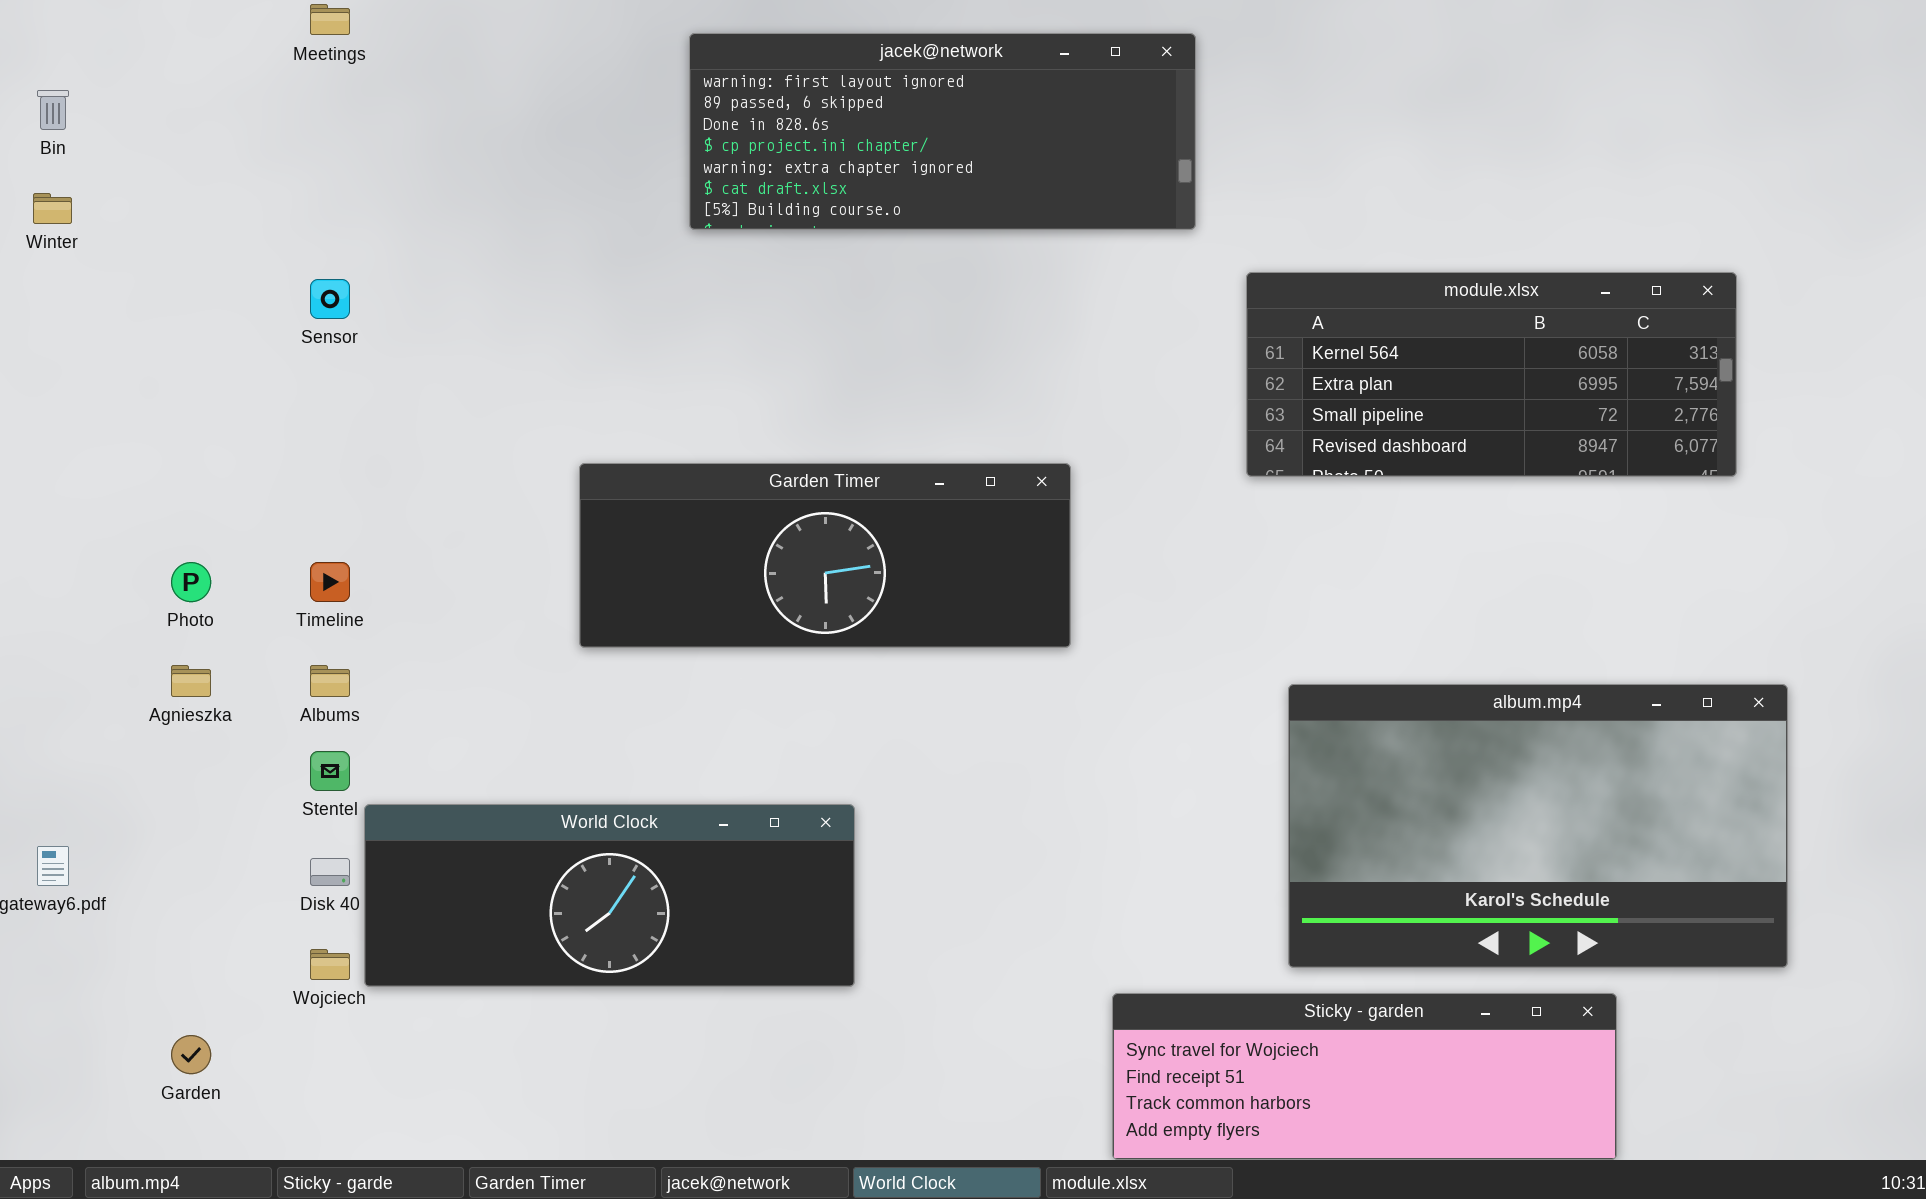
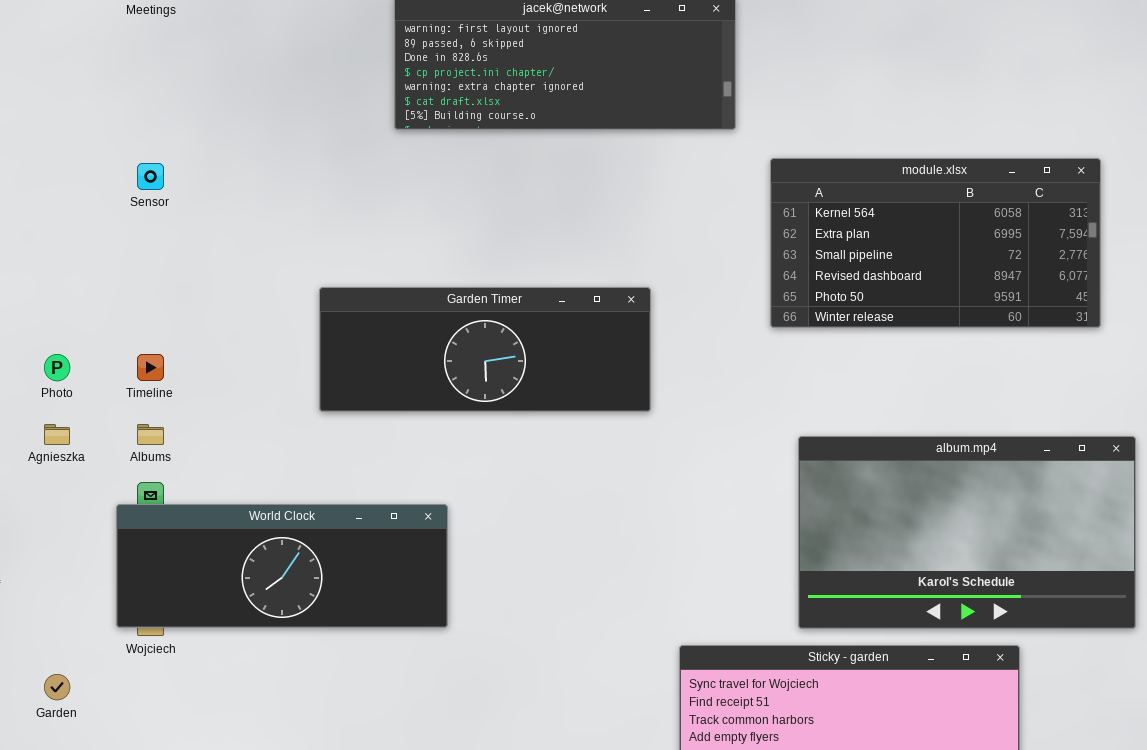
module.xlsx: [1246,272,1737,477] -> [770,158,1101,328], resized
World Clock: [364,804,855,987] -> [116,504,448,628], moved

